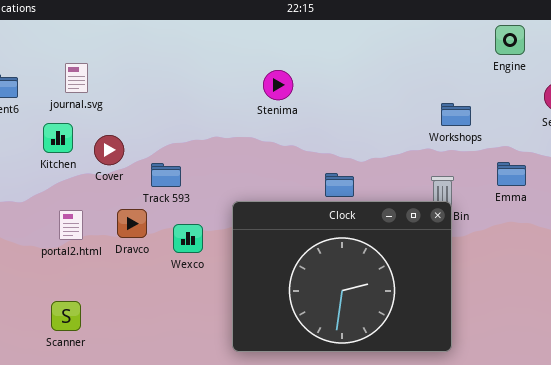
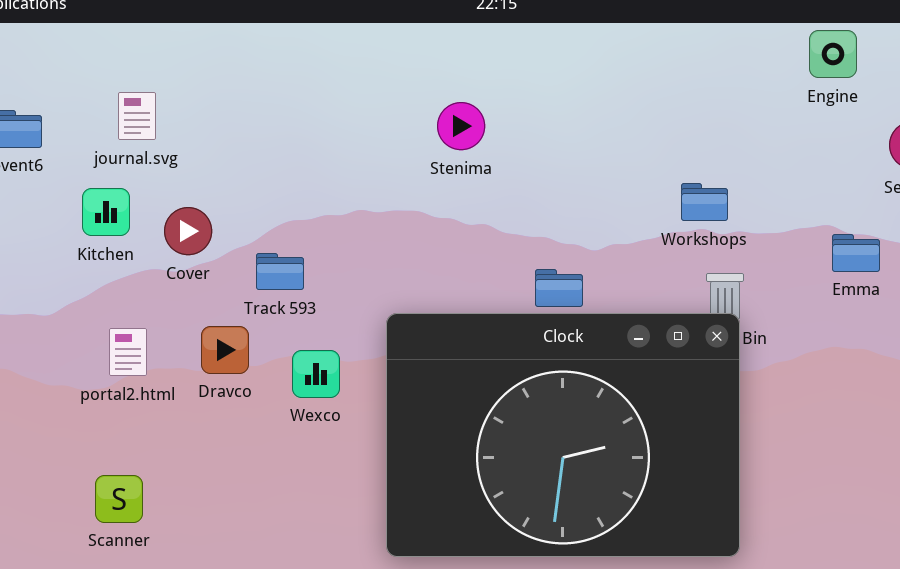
Workshops: [441,103,471,126] -> [681,183,728,221], moved
Emma: [497,162,526,186] -> [832,234,880,272], moved

